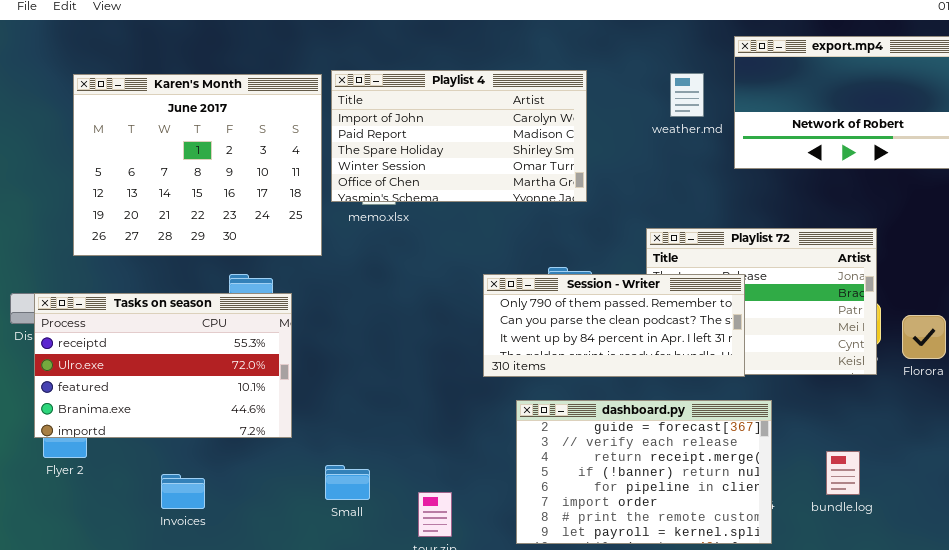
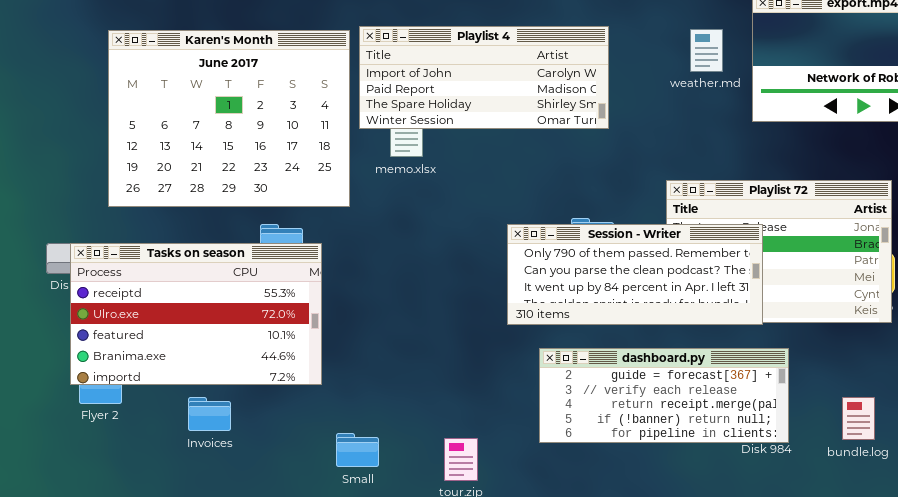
Playlist 4: [331,70,587,202] -> [359,26,609,129], resized
dashboard.py: [516,400,772,544] -> [539,348,789,443], resized
Small: [325,465,370,500] -> [336,433,379,467], moved
Invoices: [161,474,205,509] -> [188,397,231,431], moved

